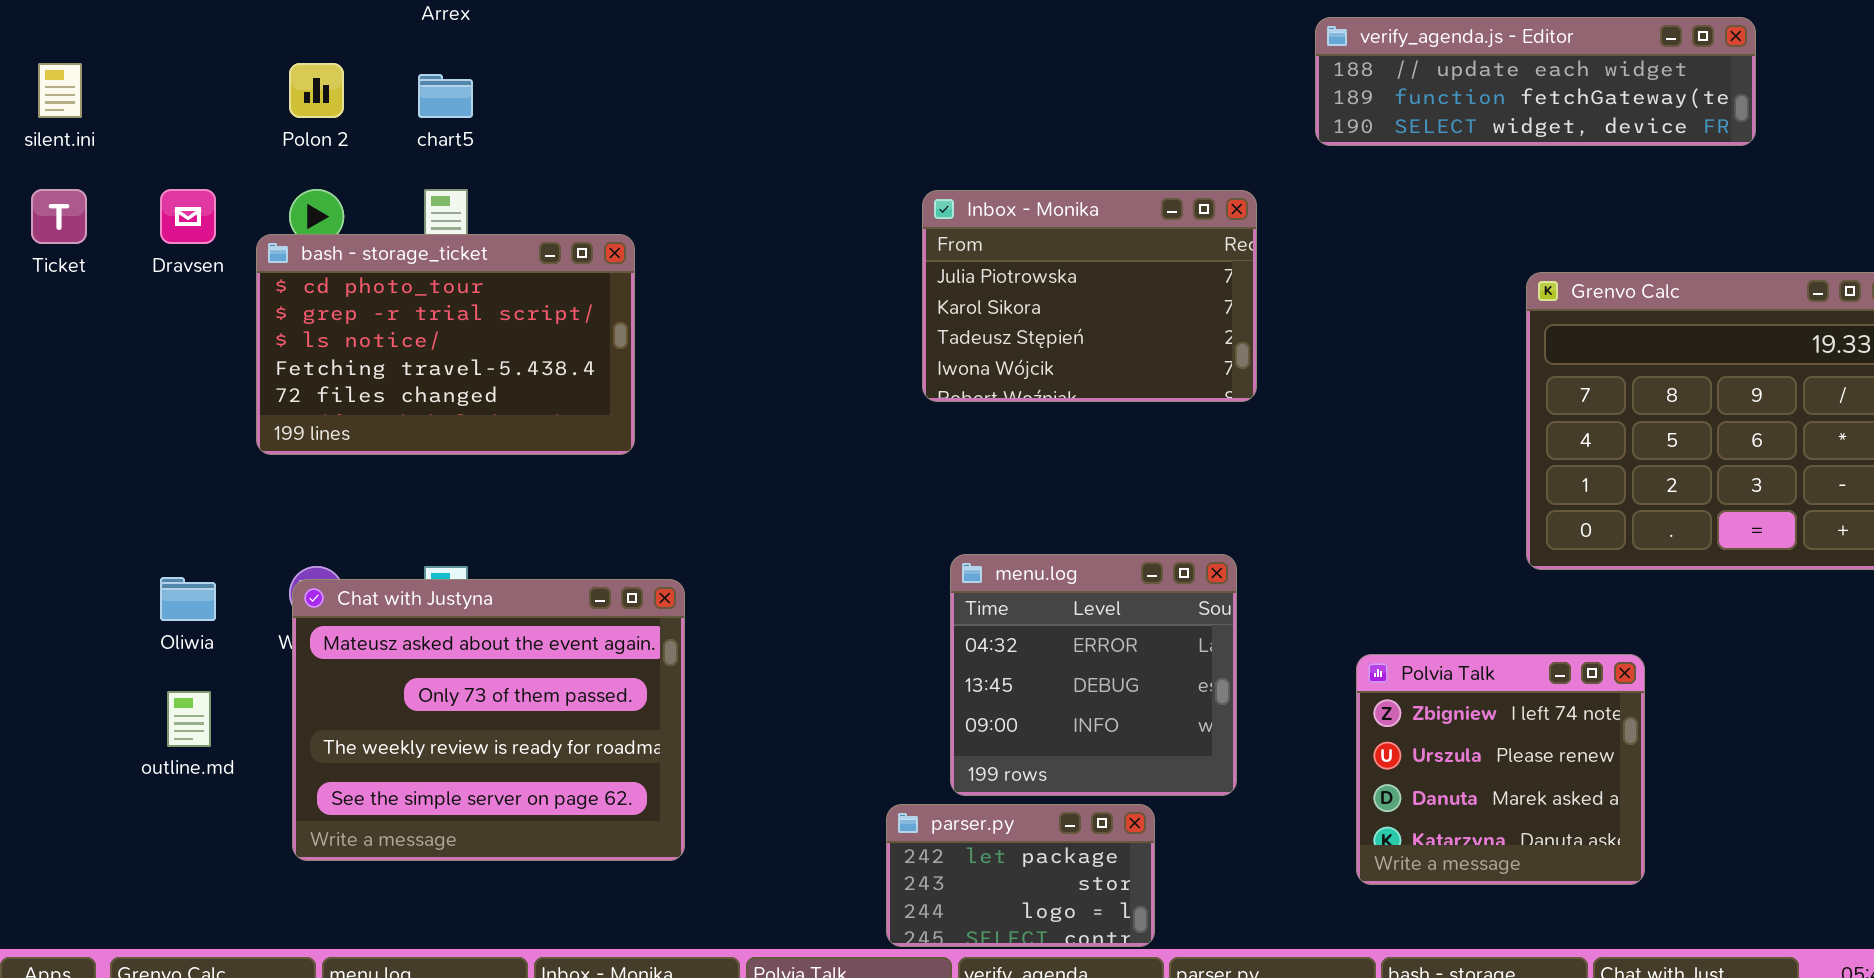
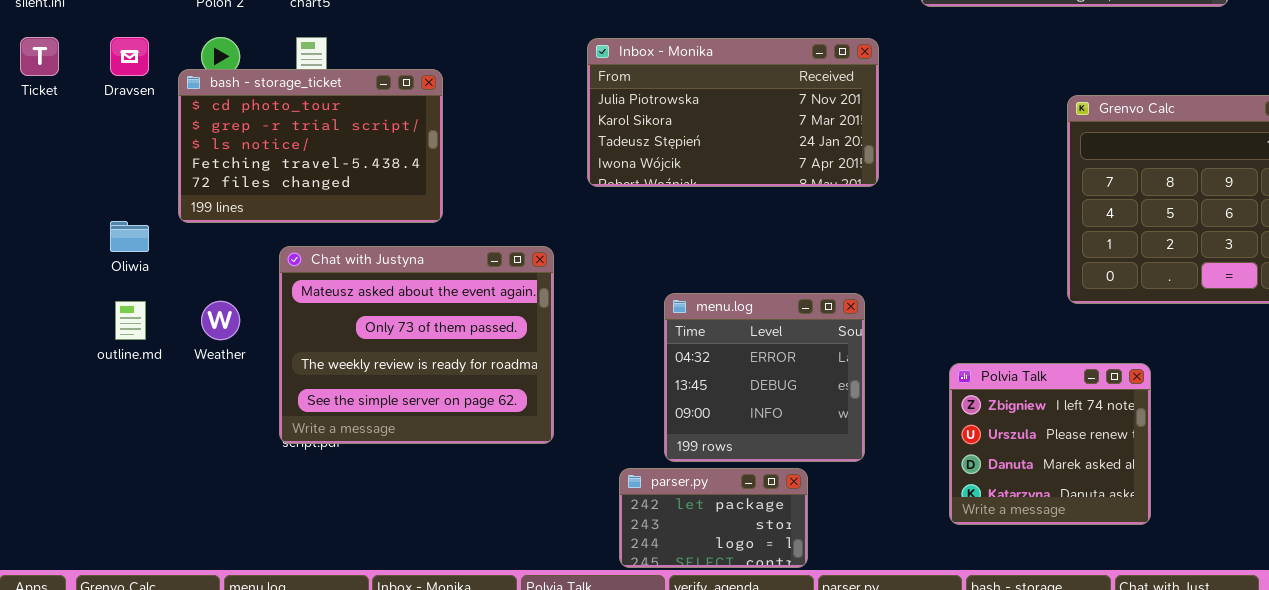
Inbox - Monika: [922,190,1257,402] -> [587,38,879,187], resized
Oliwia: [160,577,216,621] -> [110,221,149,252], moved
Chat with Justyna: [292,579,685,861] -> [279,246,554,444], moved
outline.md: [167,691,211,747] -> [115,301,146,340], moved

